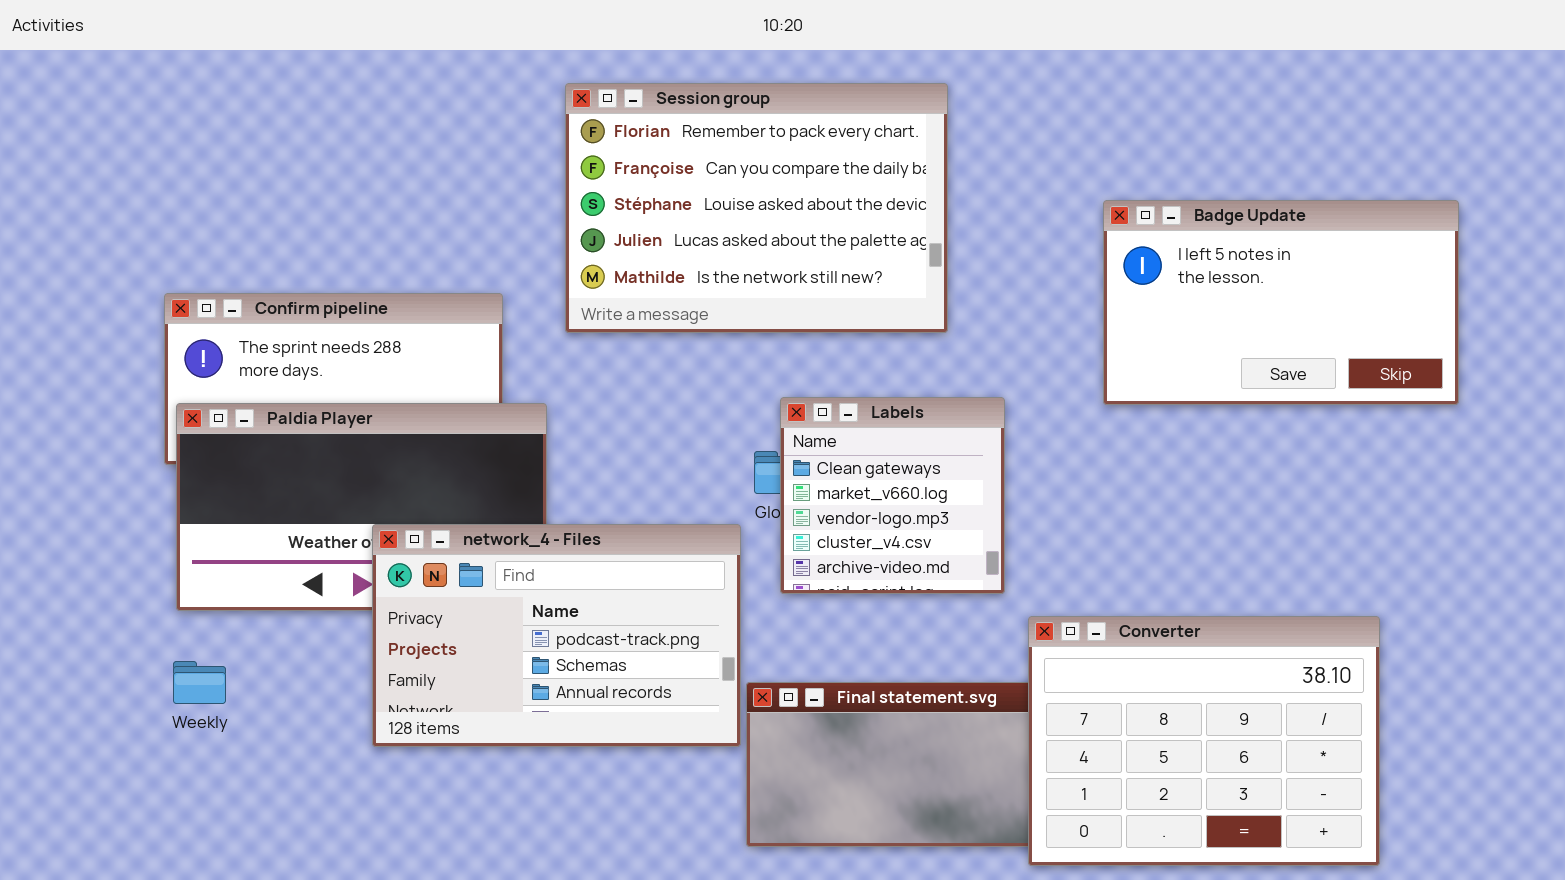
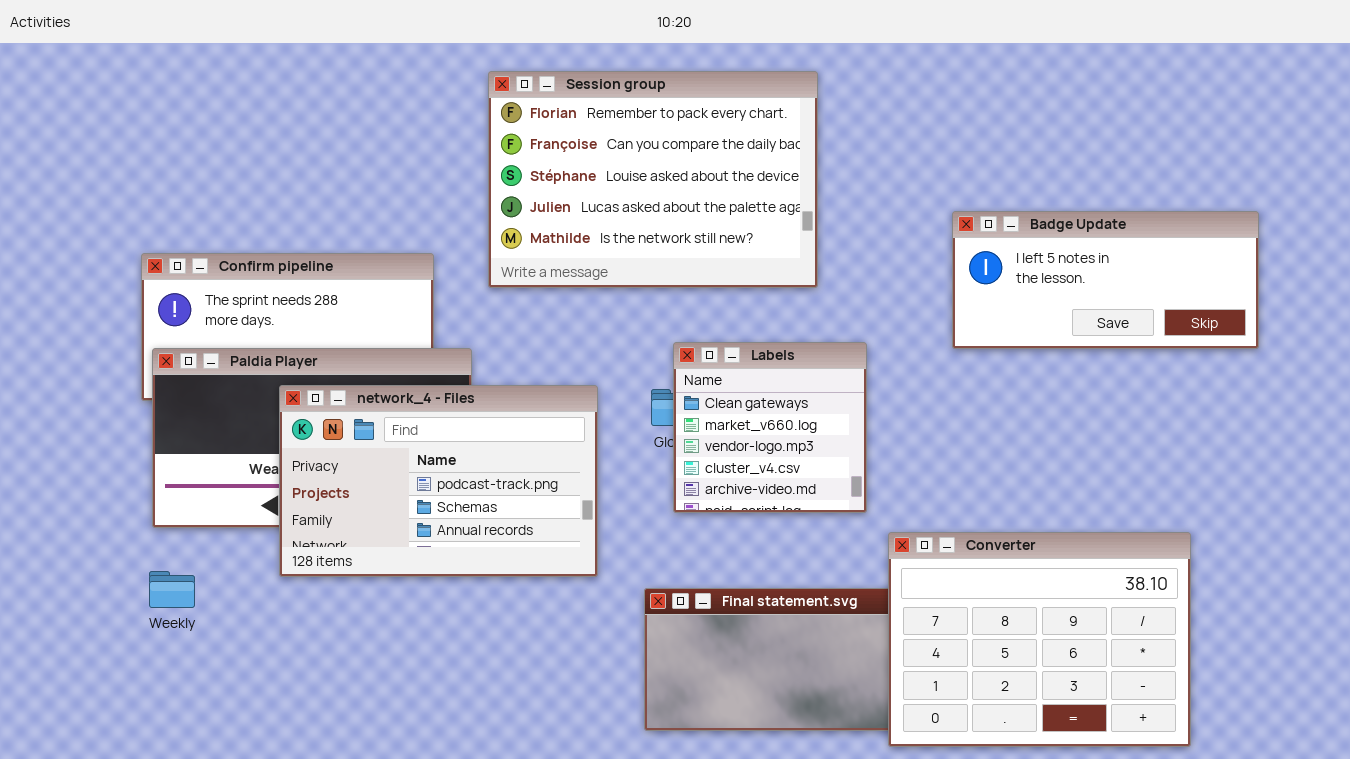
Badge Update: [1103,200,1459,405] -> [952,211,1259,349], resized
network_4 - Files: [372,524,741,747] -> [279,385,598,577], moved

